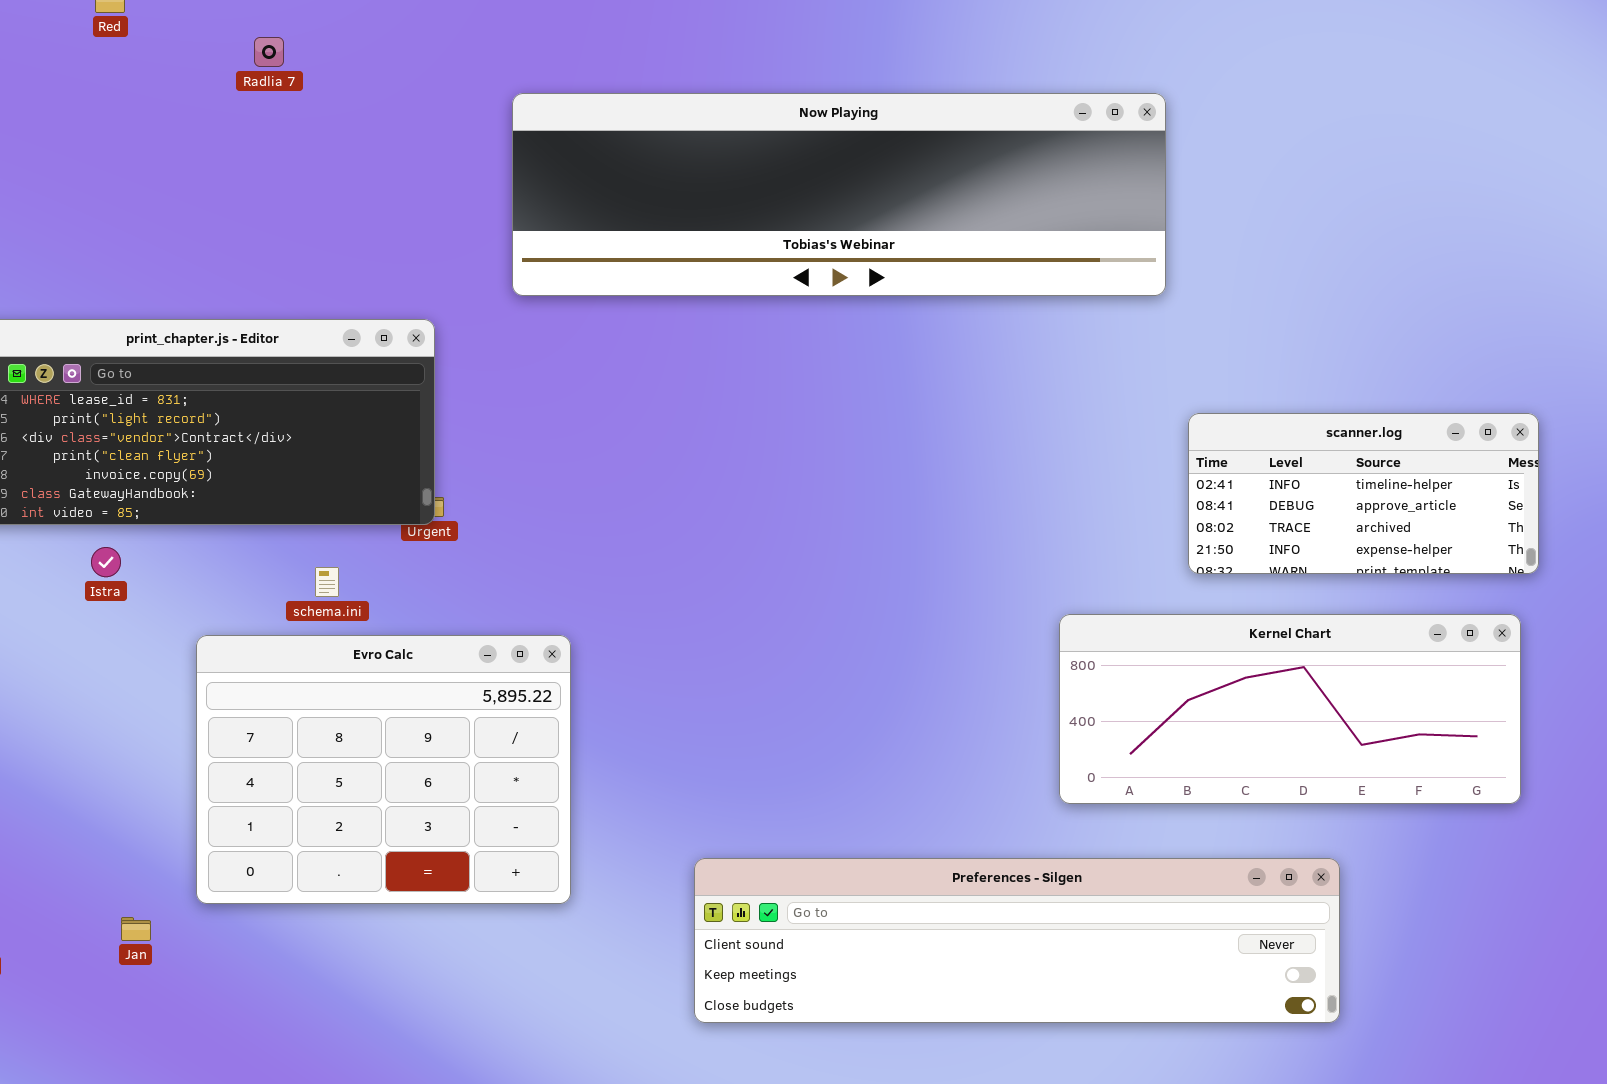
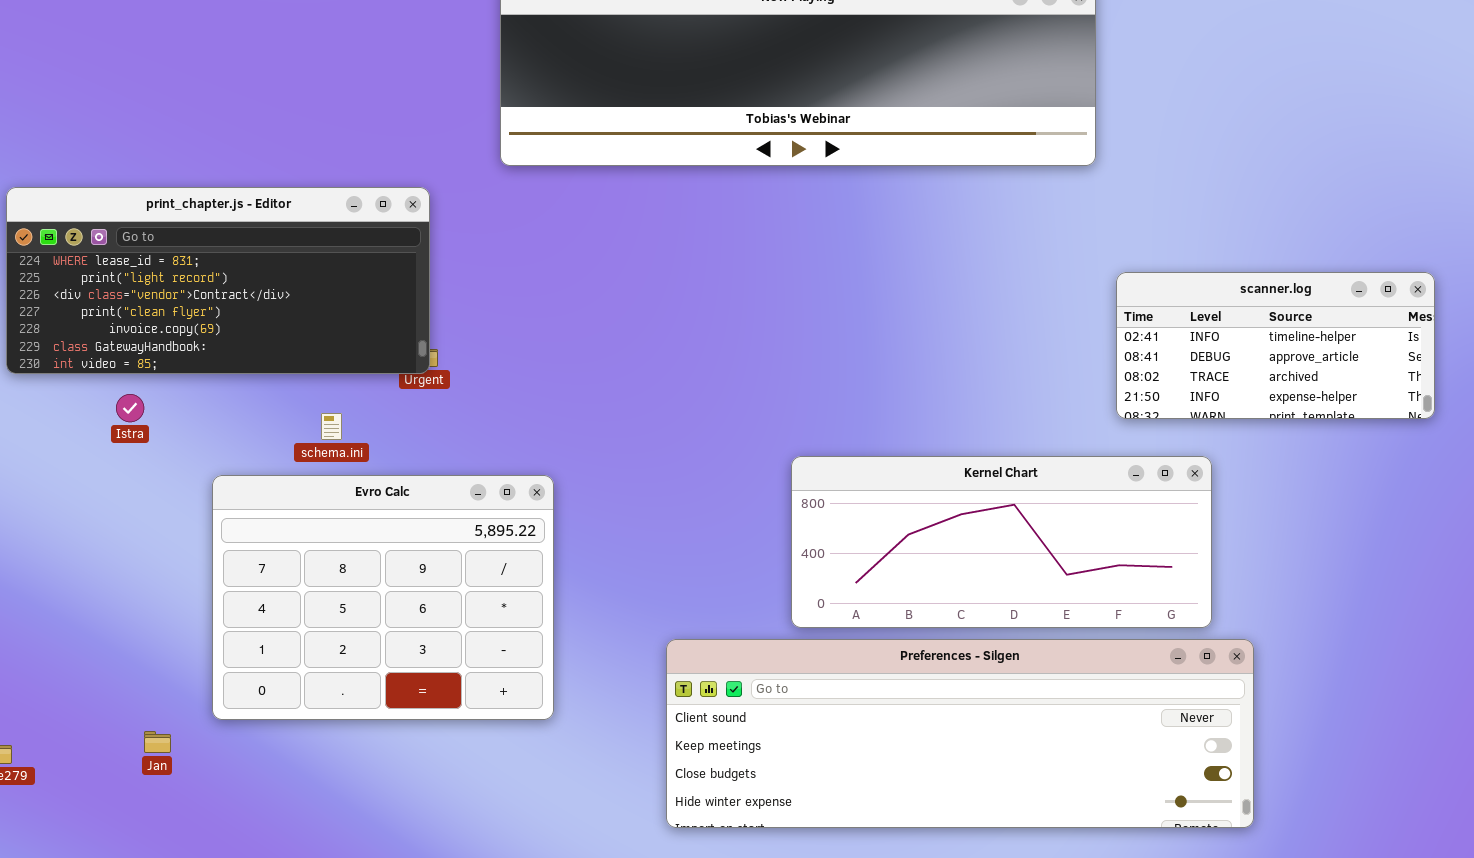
Kernel Chart: [1059,614,1521,804] -> [791,456,1212,628], moved
Preferences - Silgen: [694,858,1340,1023] -> [666,639,1254,828], resized

